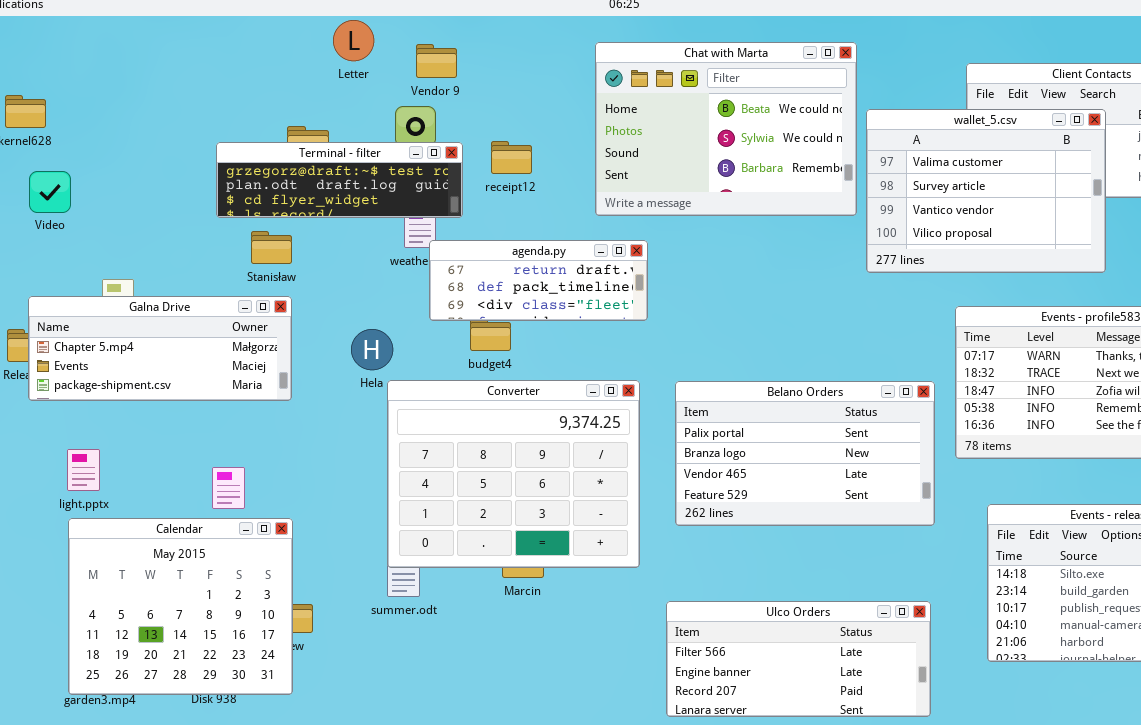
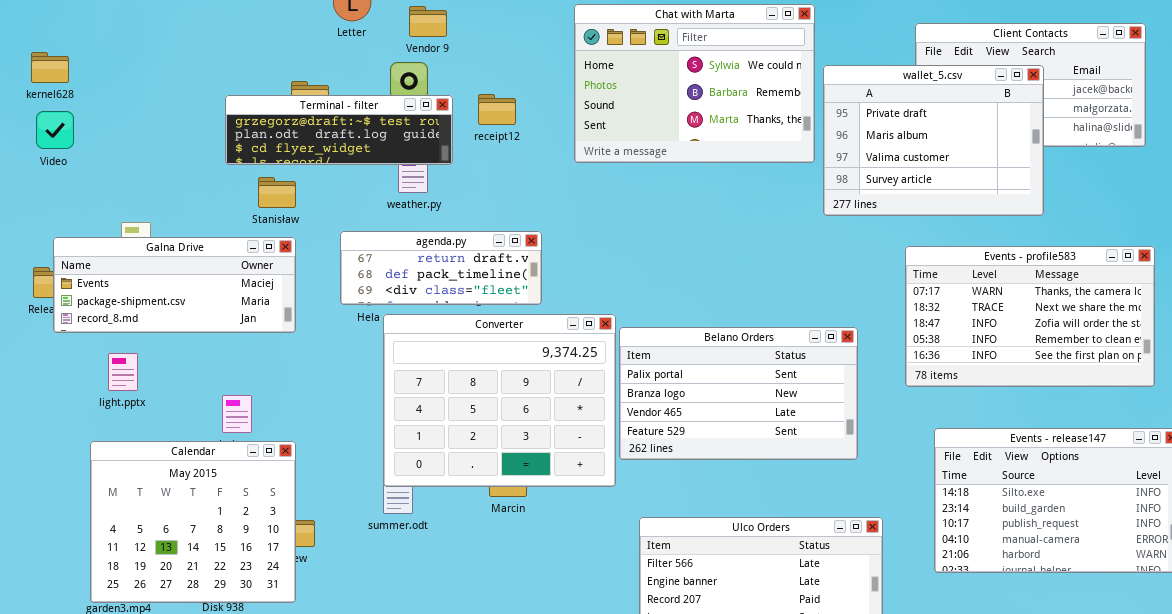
Chat with Marta: [595,42,857,216] -> [574,4,815,163], scrolled down 1 row
wallet_5.csv: [866,109,1106,273] -> [823,65,1044,216], scrolled up 2 rows
Video: [29,171,71,213] -> [36,111,74,149], moved
agenda.py: [429,240,648,321] -> [340,231,542,305], moved
Galna Drive: [28,296,292,401] -> [53,237,296,333], scrolled down 1 row
Belano Orders: [675,381,935,526] -> [619,327,858,460], moved
light.pptx: [67,449,100,491] -> [108,353,138,391], moved

